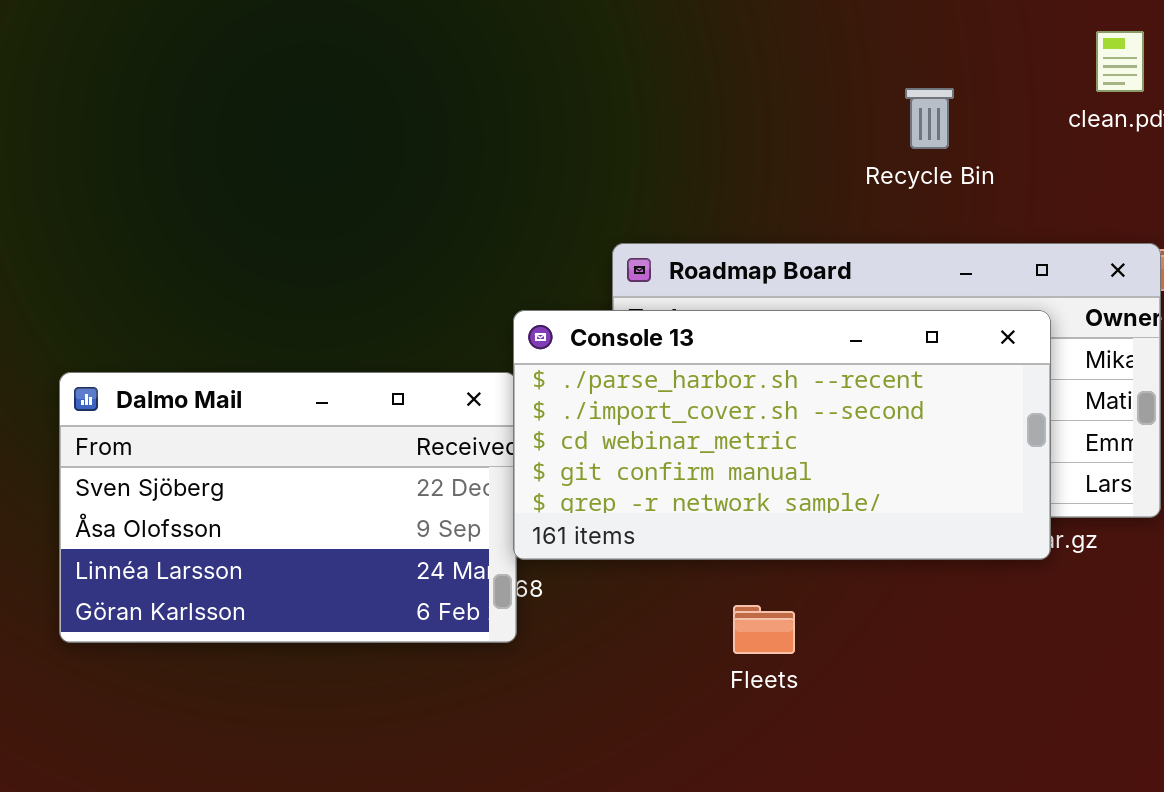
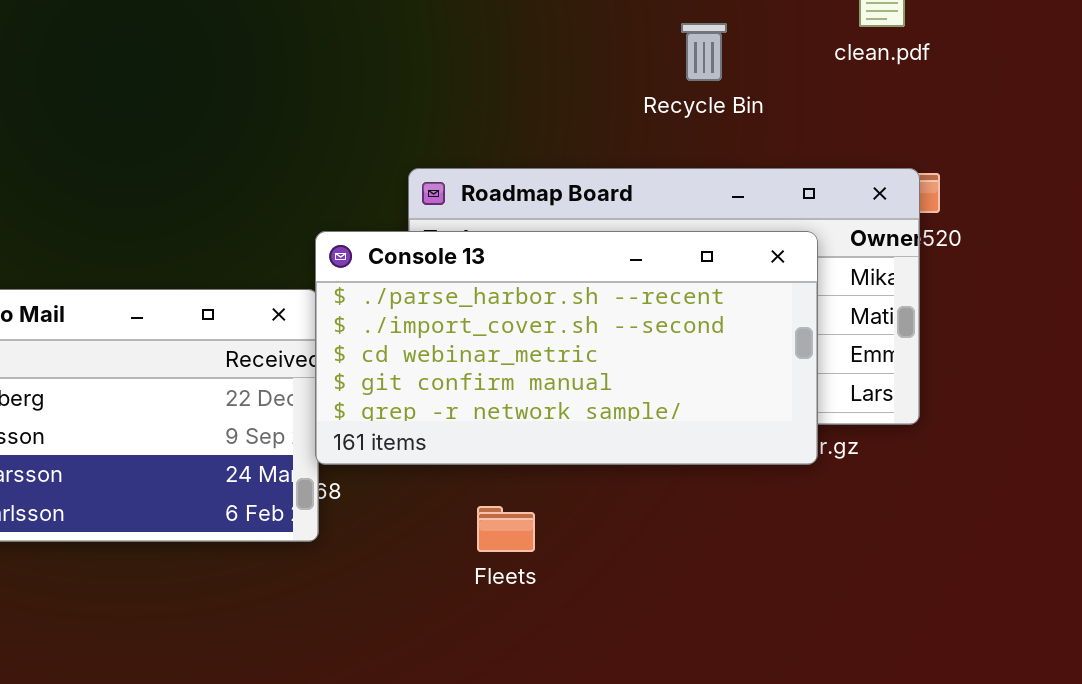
Fleets: [733,605,795,654] -> [477,506,535,552], moved

